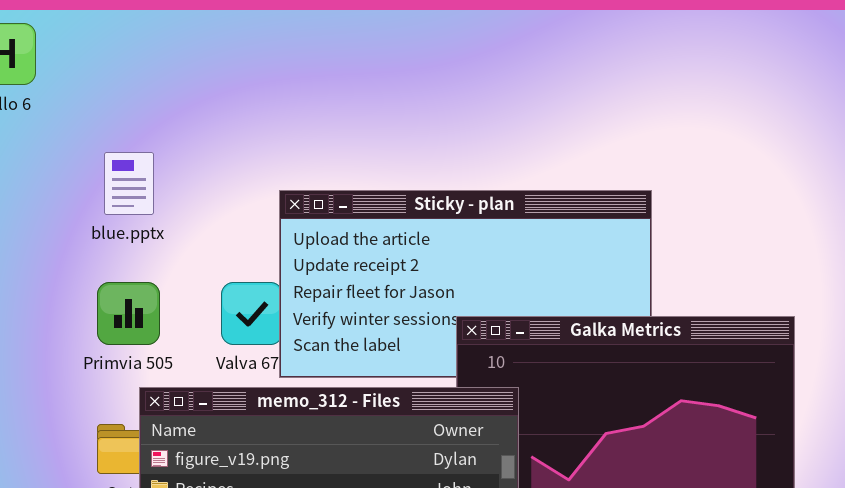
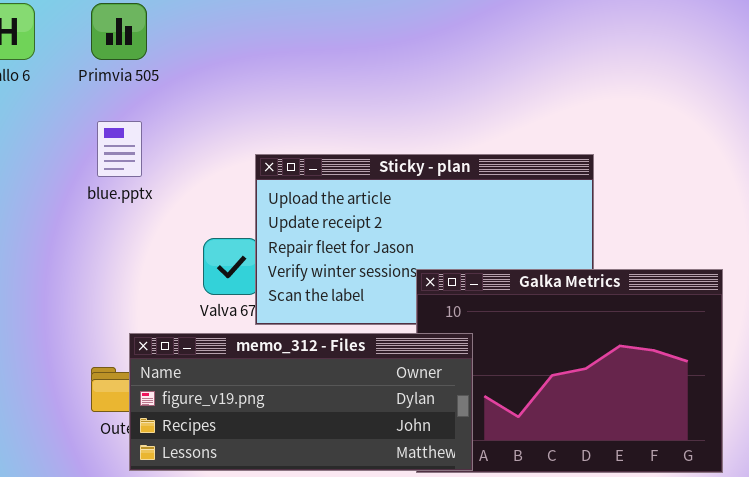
Primvia 505: [97,282,160,345] -> [91,3,147,60], moved

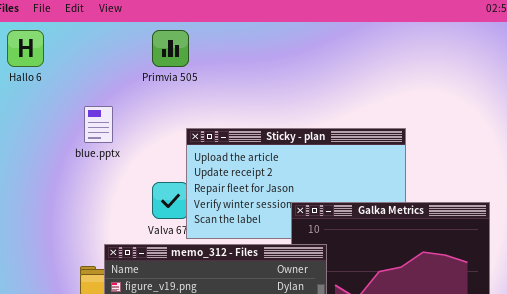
Primvia 505: [91,3,147,60] -> [152,30,189,67], moved

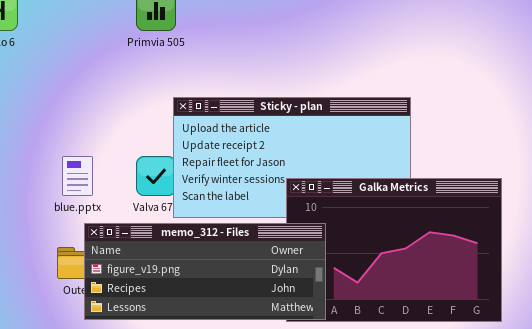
blue.pptx: [84,106,113,143] -> [62,156,93,196], moved

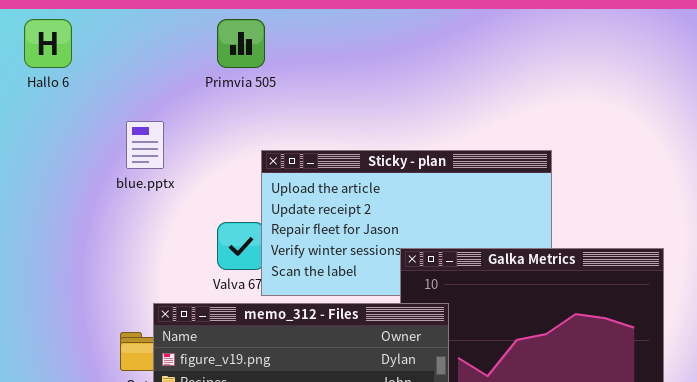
blue.pptx: [62,156,93,196] -> [126,121,164,169], moved

